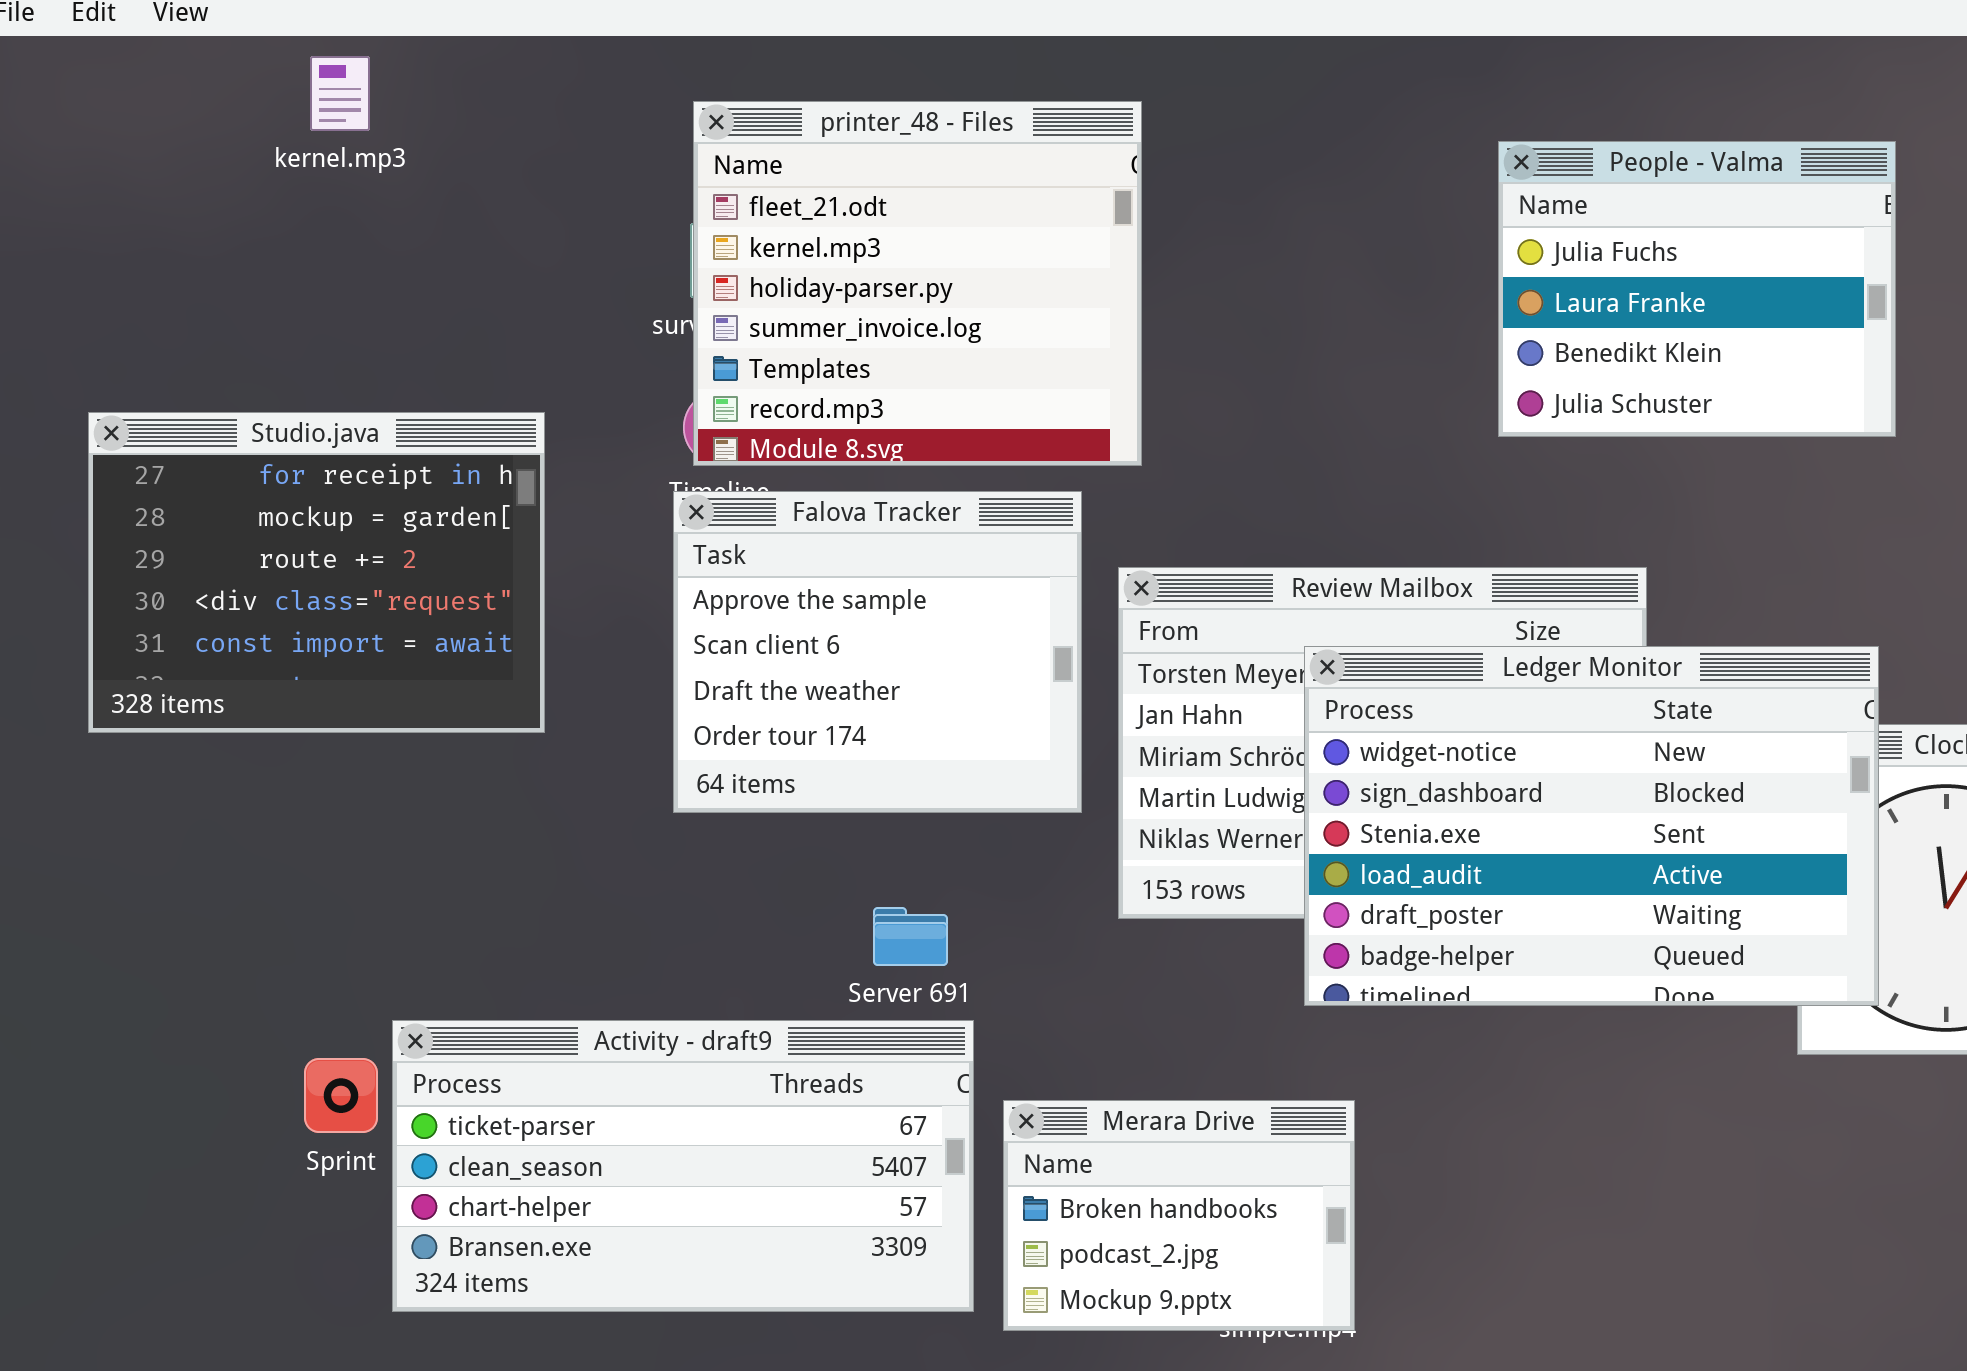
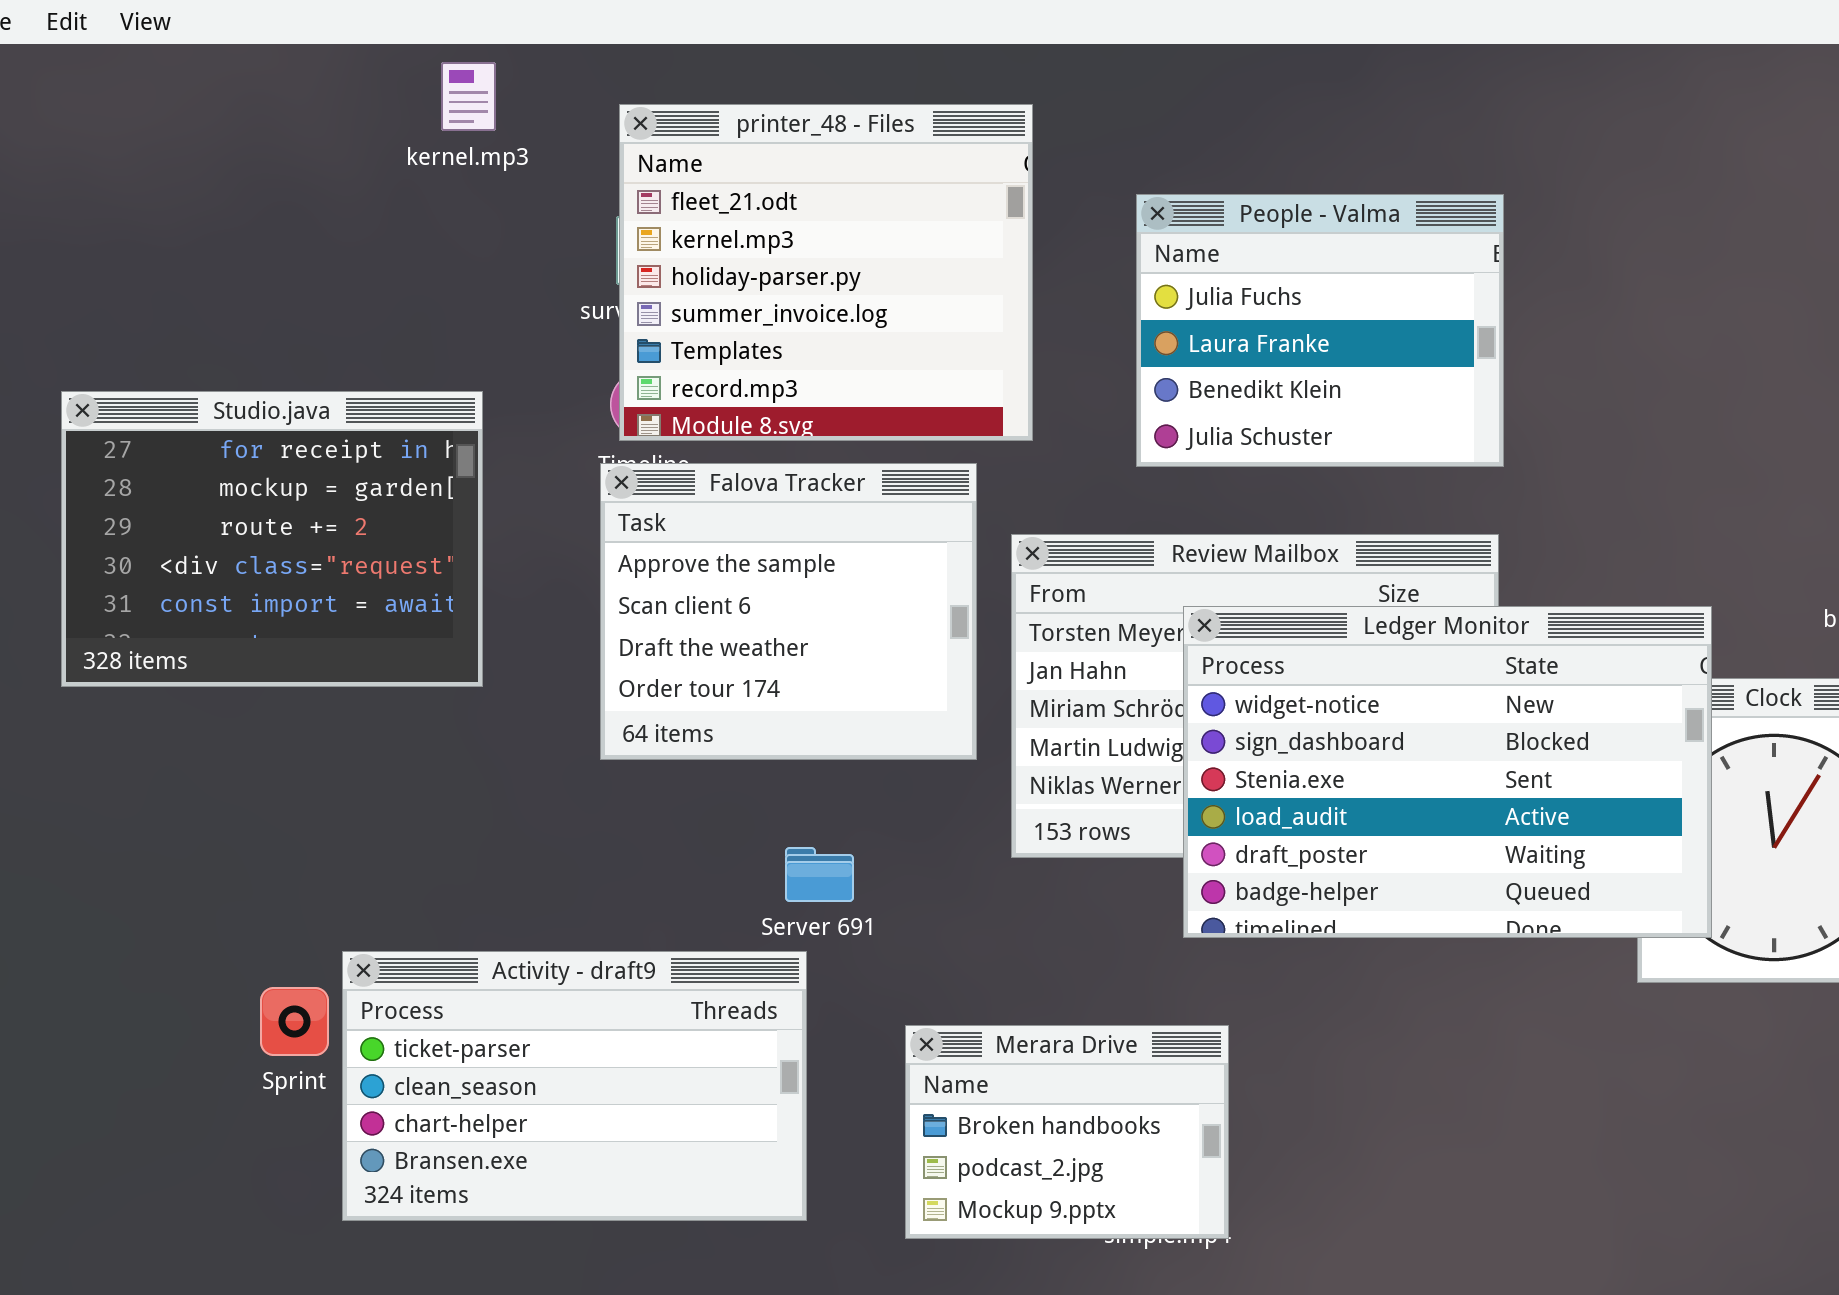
kernel.mp3: [310,56,370,131] -> [441,62,496,131], moved
People - Valma: [1498,141,1896,437] -> [1136,194,1504,467], moved
Activity - draft9: [392,1020,974,1312] -> [342,951,807,1221], resized

